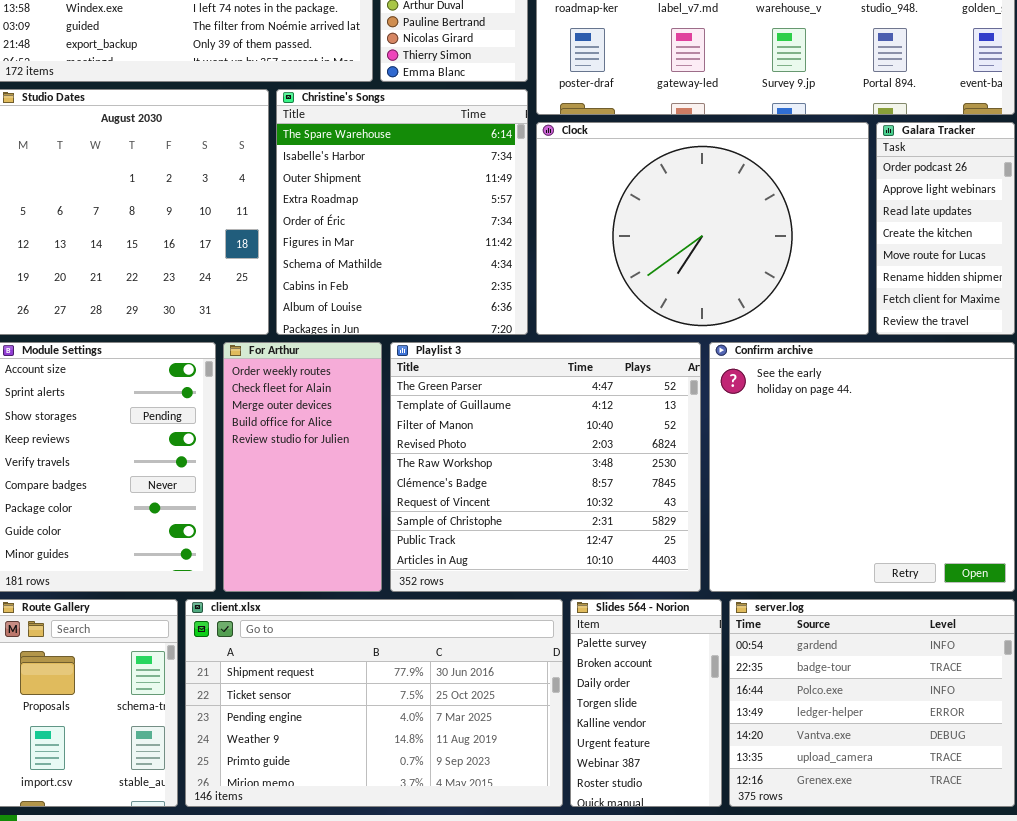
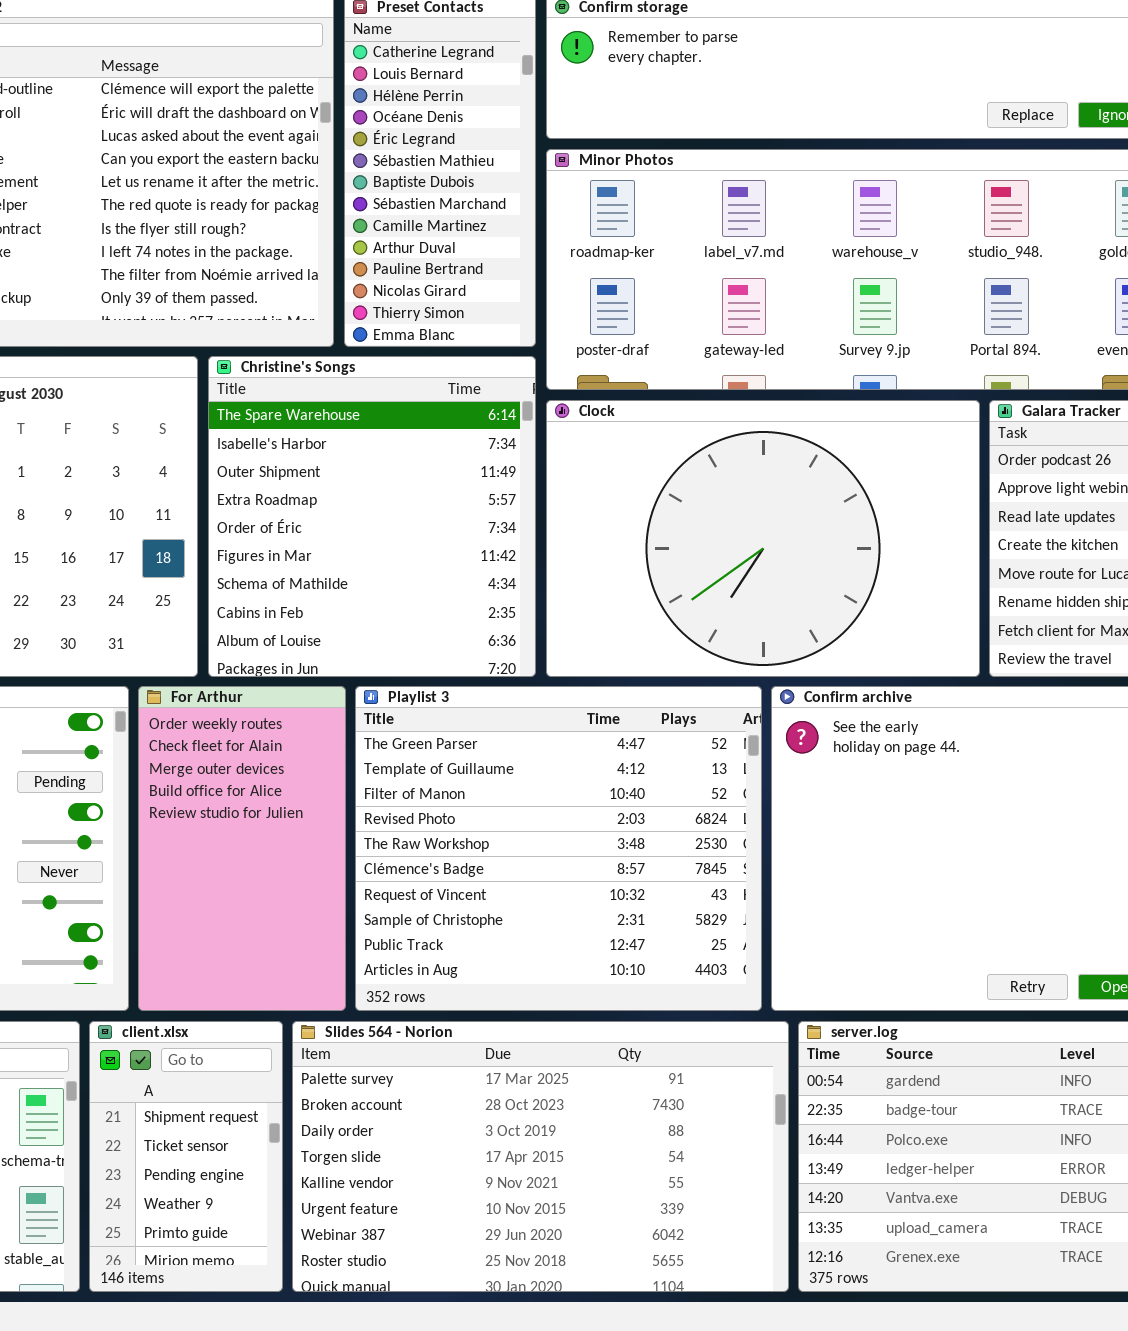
client.xlsx: [185,599,563,807] -> [89,1021,283,1292], resized
Slides 564 - Norion: [570,599,722,807] -> [292,1021,789,1292], resized

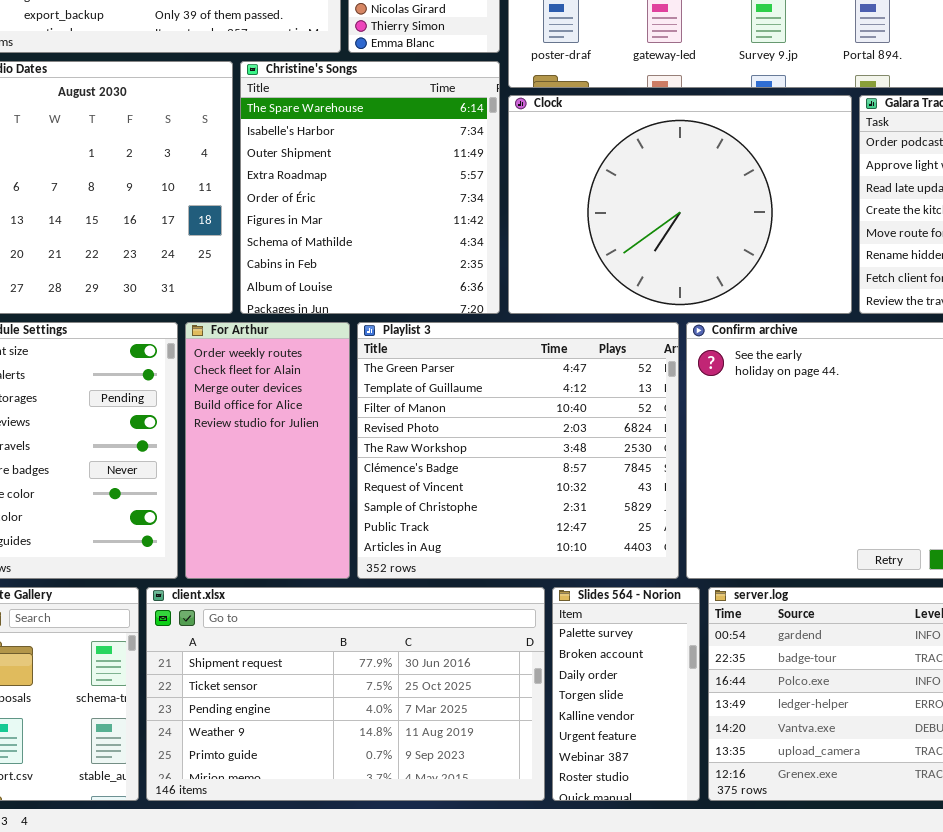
client.xlsx: [89,1021,283,1292] -> [146,587,545,801], resized
Slides 564 - Norion: [292,1021,789,1292] -> [552,587,700,801], resized

